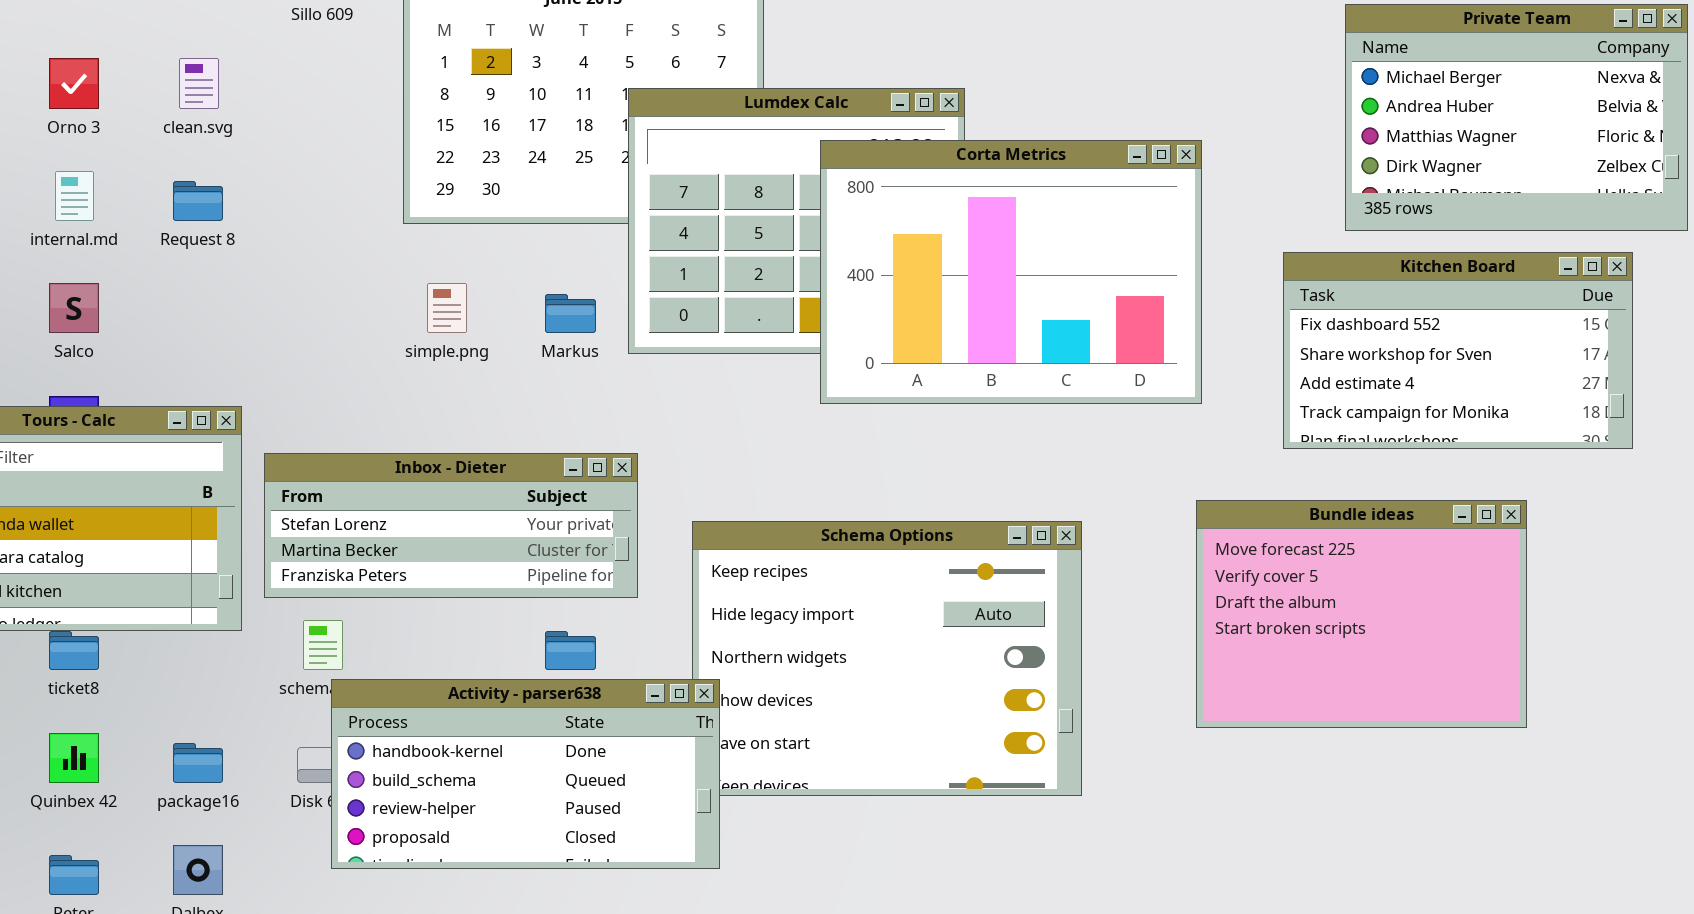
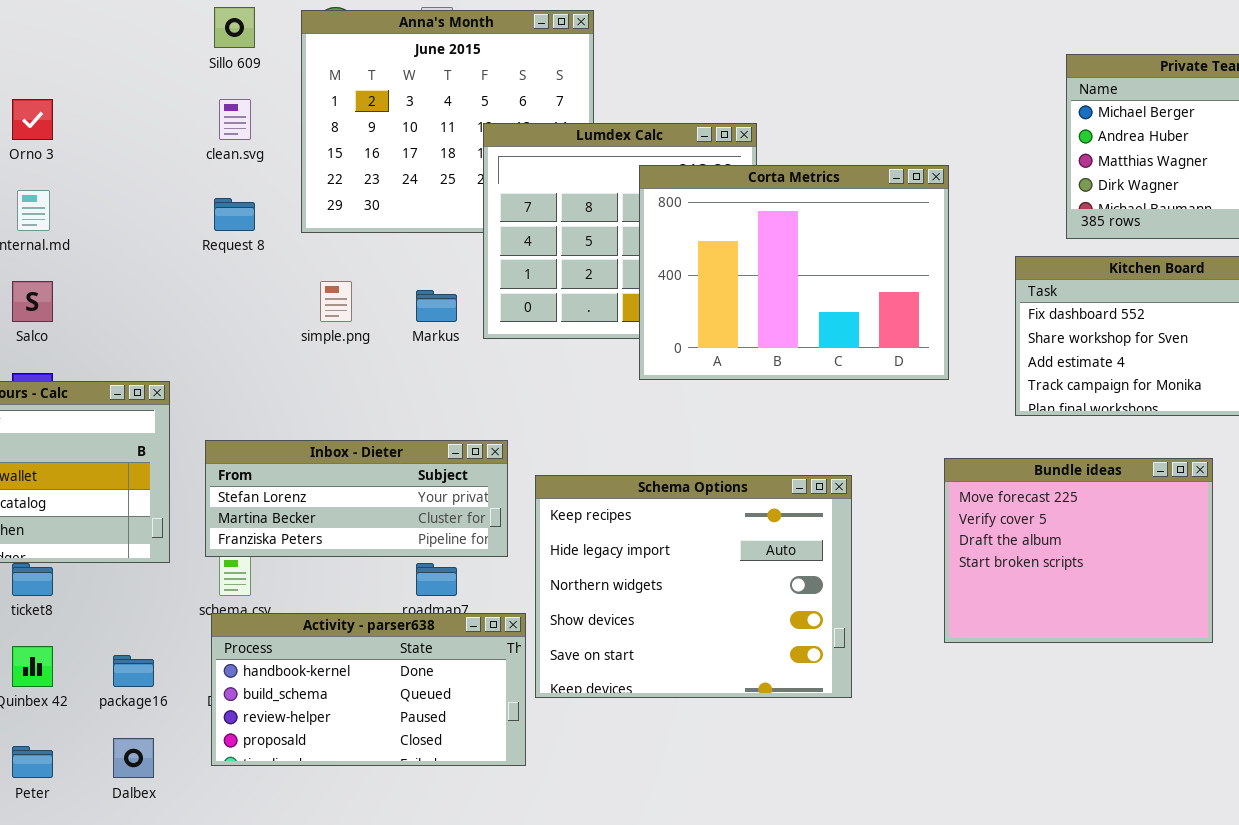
clean.svg: [179,58,219,109] -> [219,99,251,140], moved
Request 8: [173,181,223,221] -> [214,198,255,231], moved
Inbox - Dieter: [264,453,638,598] -> [205,440,508,557], moved
Activity - parser638: [331,679,720,869] -> [211,613,526,766], moved

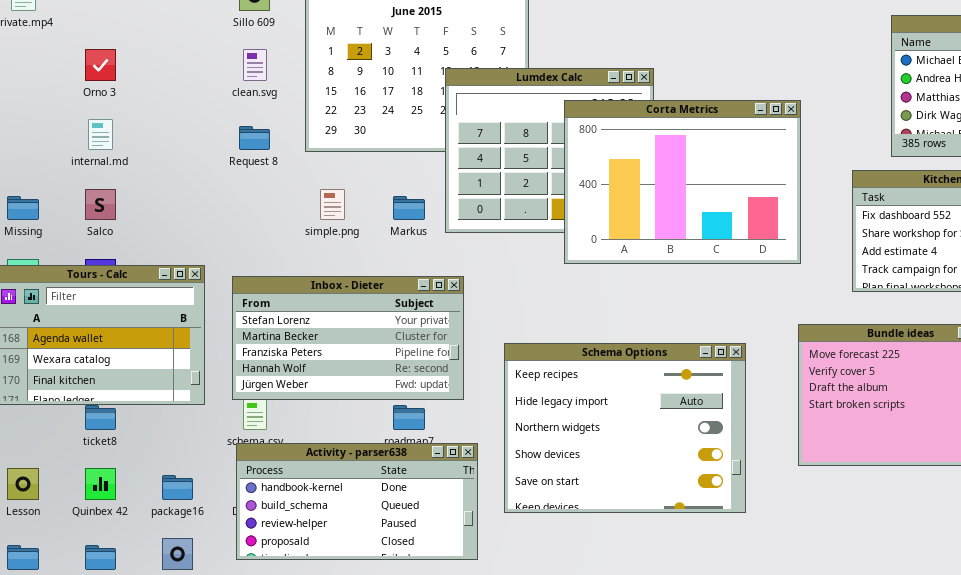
Inbox - Dieter: [205,440,508,557] -> [232,276,464,400], resized
Schema Options: [535,475,852,698] -> [504,343,746,513], moved

